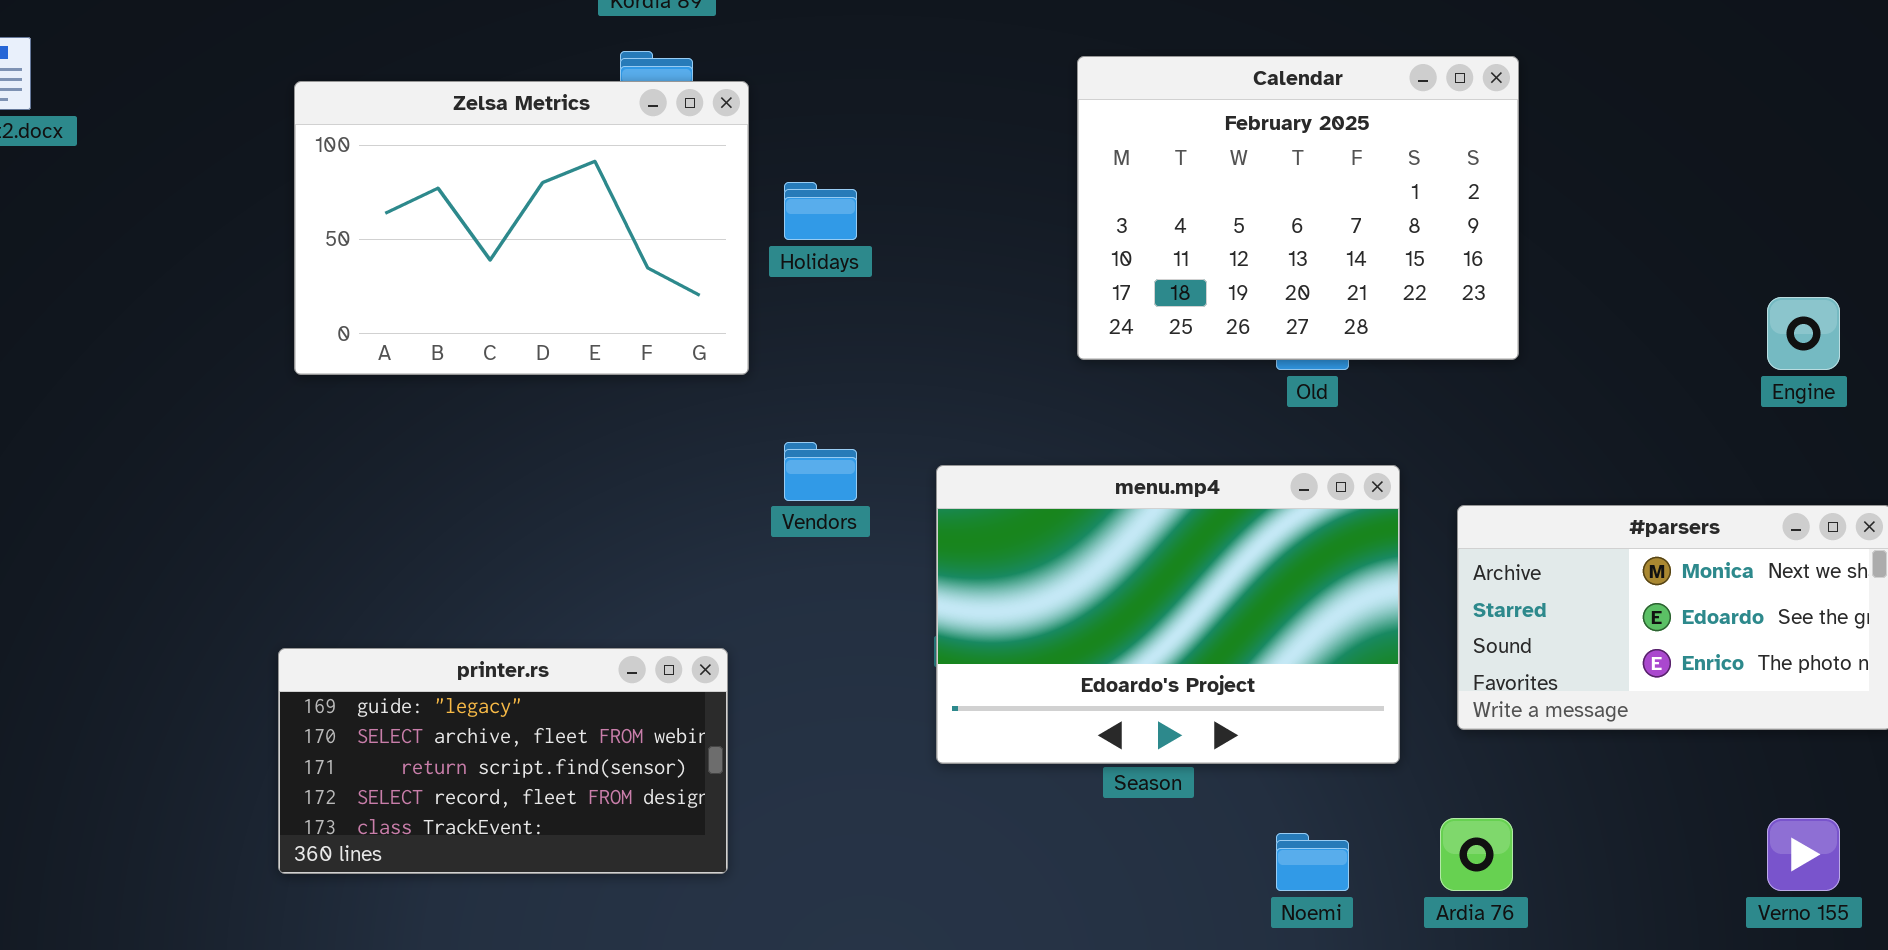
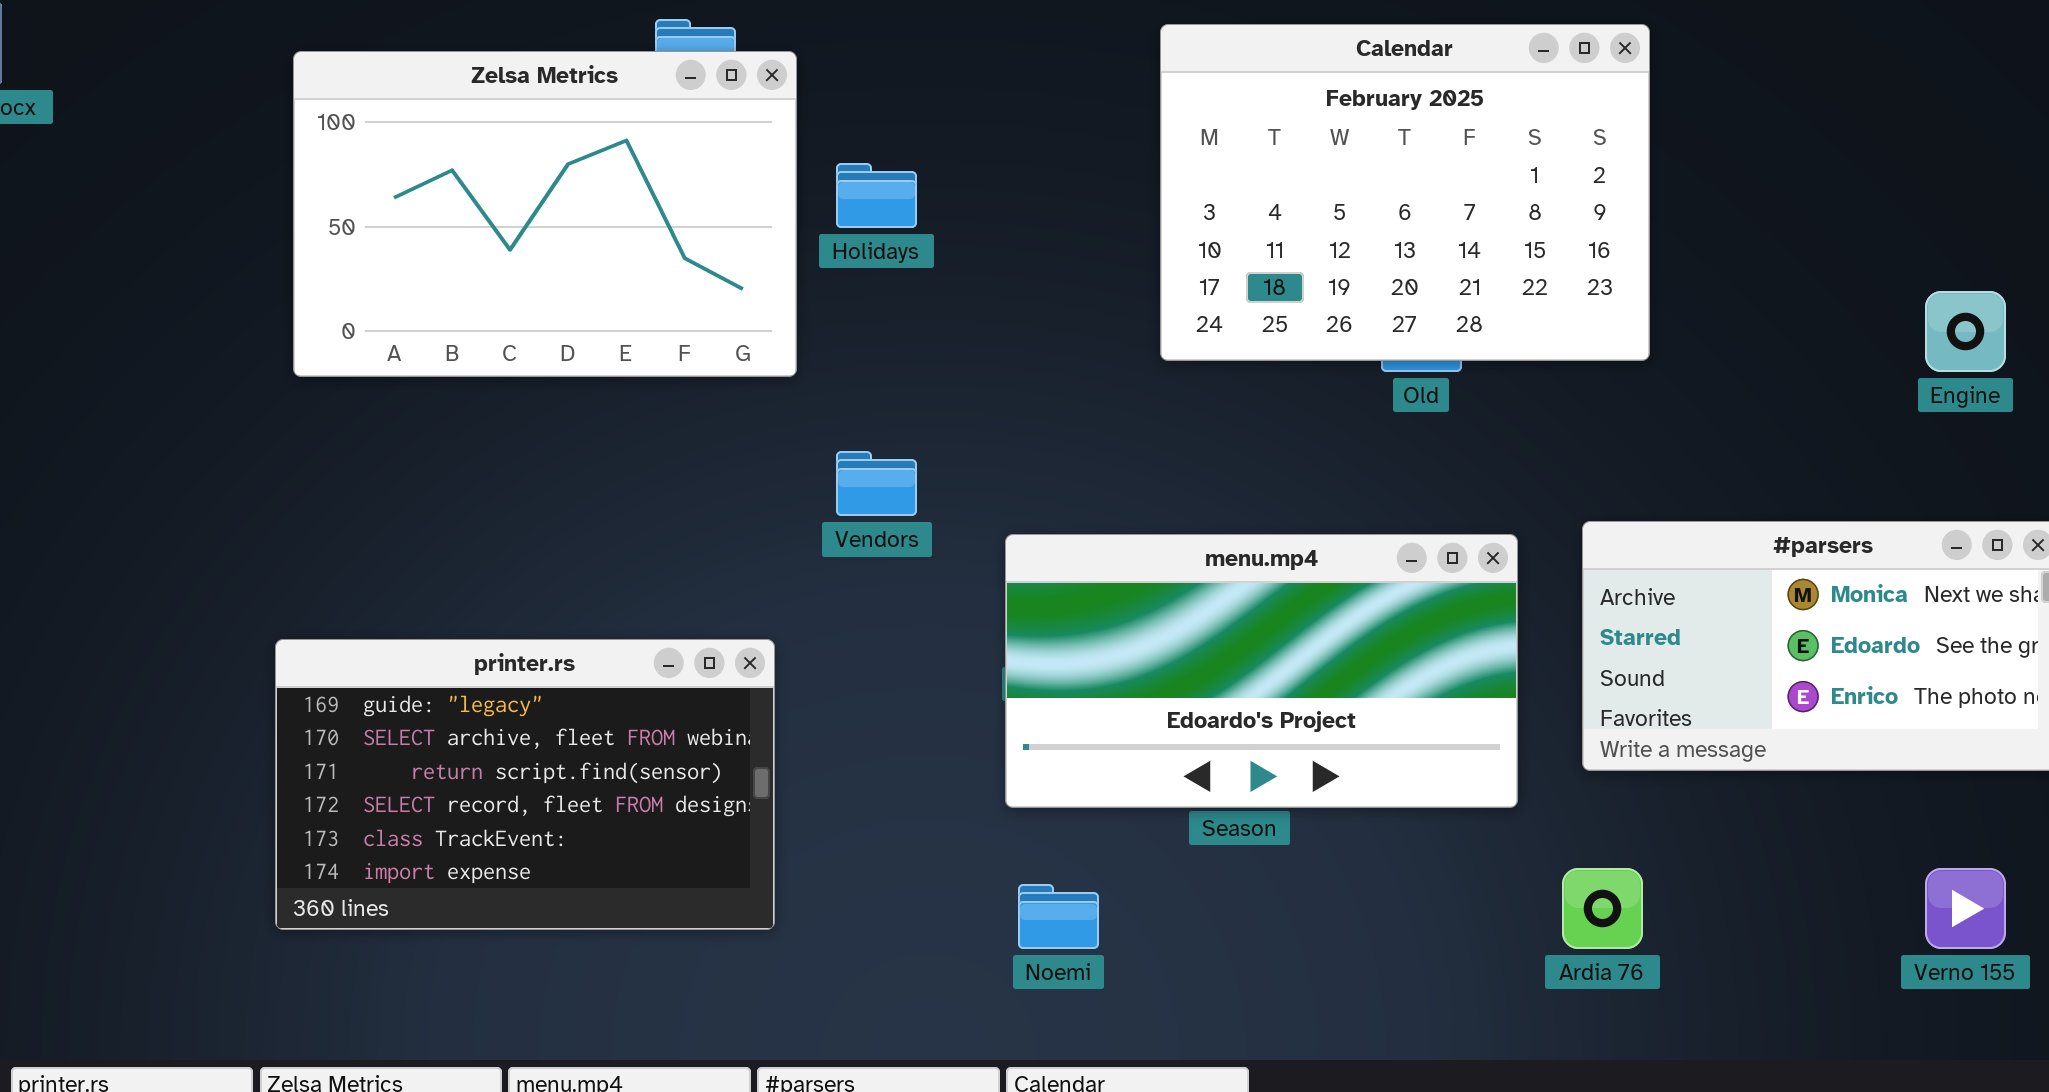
menu.mp4: [936,465,1400,764] -> [1005,534,1518,808], resized
printer.rs: [278,648,728,874] -> [275,639,775,930], resized
Noemi: [1276,833,1349,891] -> [1018,884,1099,949], moved

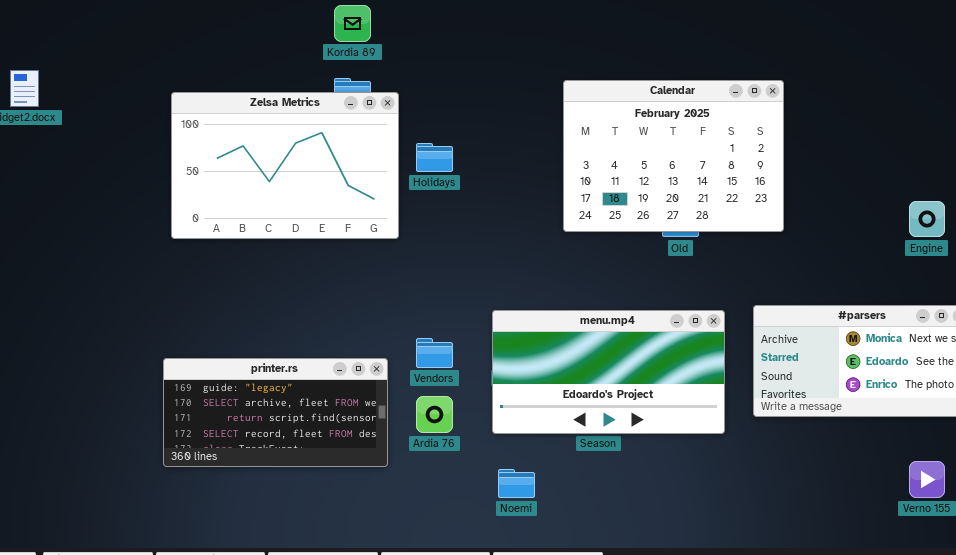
Vendors: [836,451,917,516] -> [416,338,453,368], moved
printer.rs: [275,639,775,930] -> [163,358,388,467], resized
Ardia 76: [1562,868,1643,949] -> [416,396,453,433], moved

